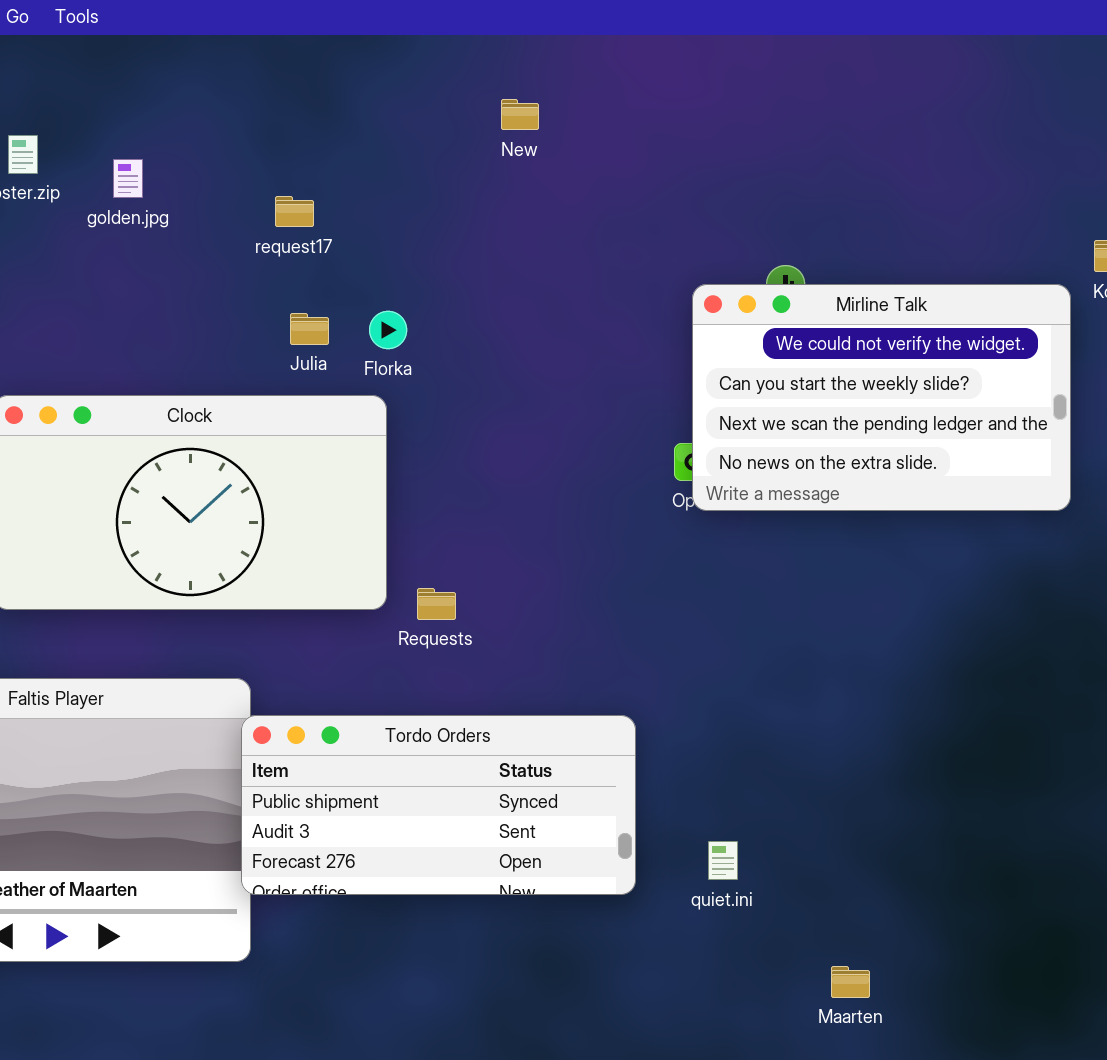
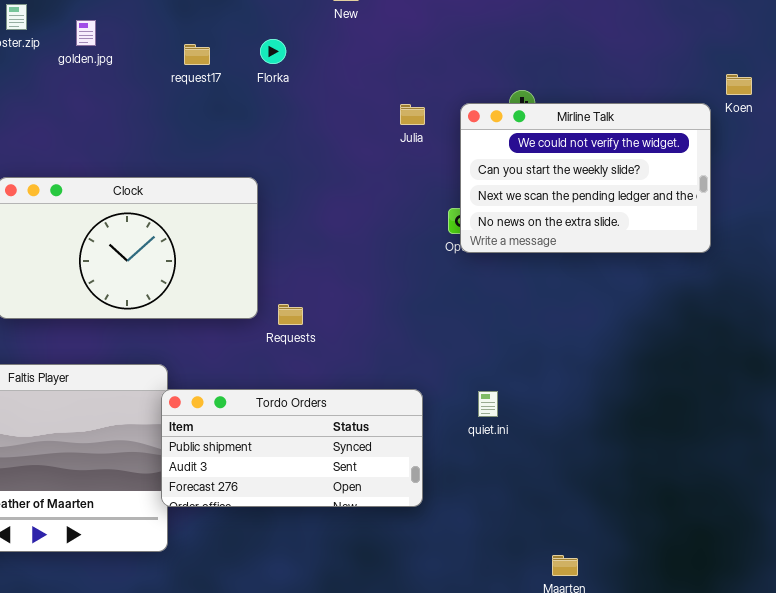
Florka: [369,311,407,349] -> [260,39,286,64], moved
Julia: [290,313,329,345] -> [400,104,425,125], moved
quiet.ini: [708,841,738,880] -> [478,391,498,417], moved

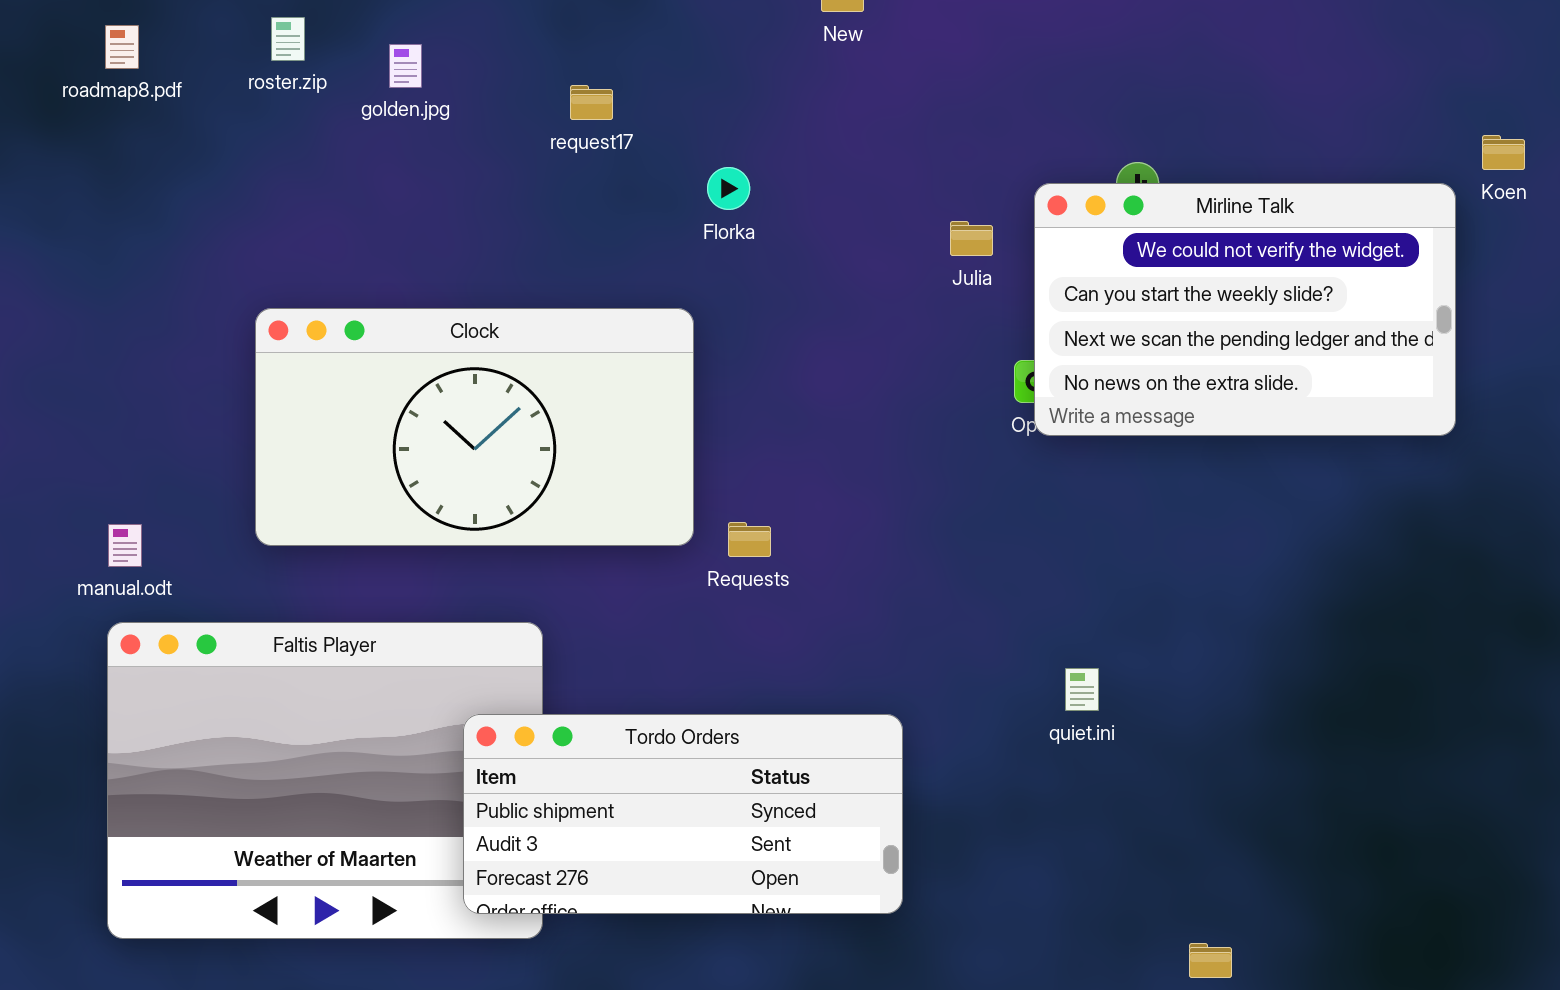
Florka: [260,39,286,64] -> [707,167,750,210], moved
Julia: [400,104,425,125] -> [950,221,993,256], moved
Tordo Orders: [161,389,423,507] -> [463,714,903,914], moved

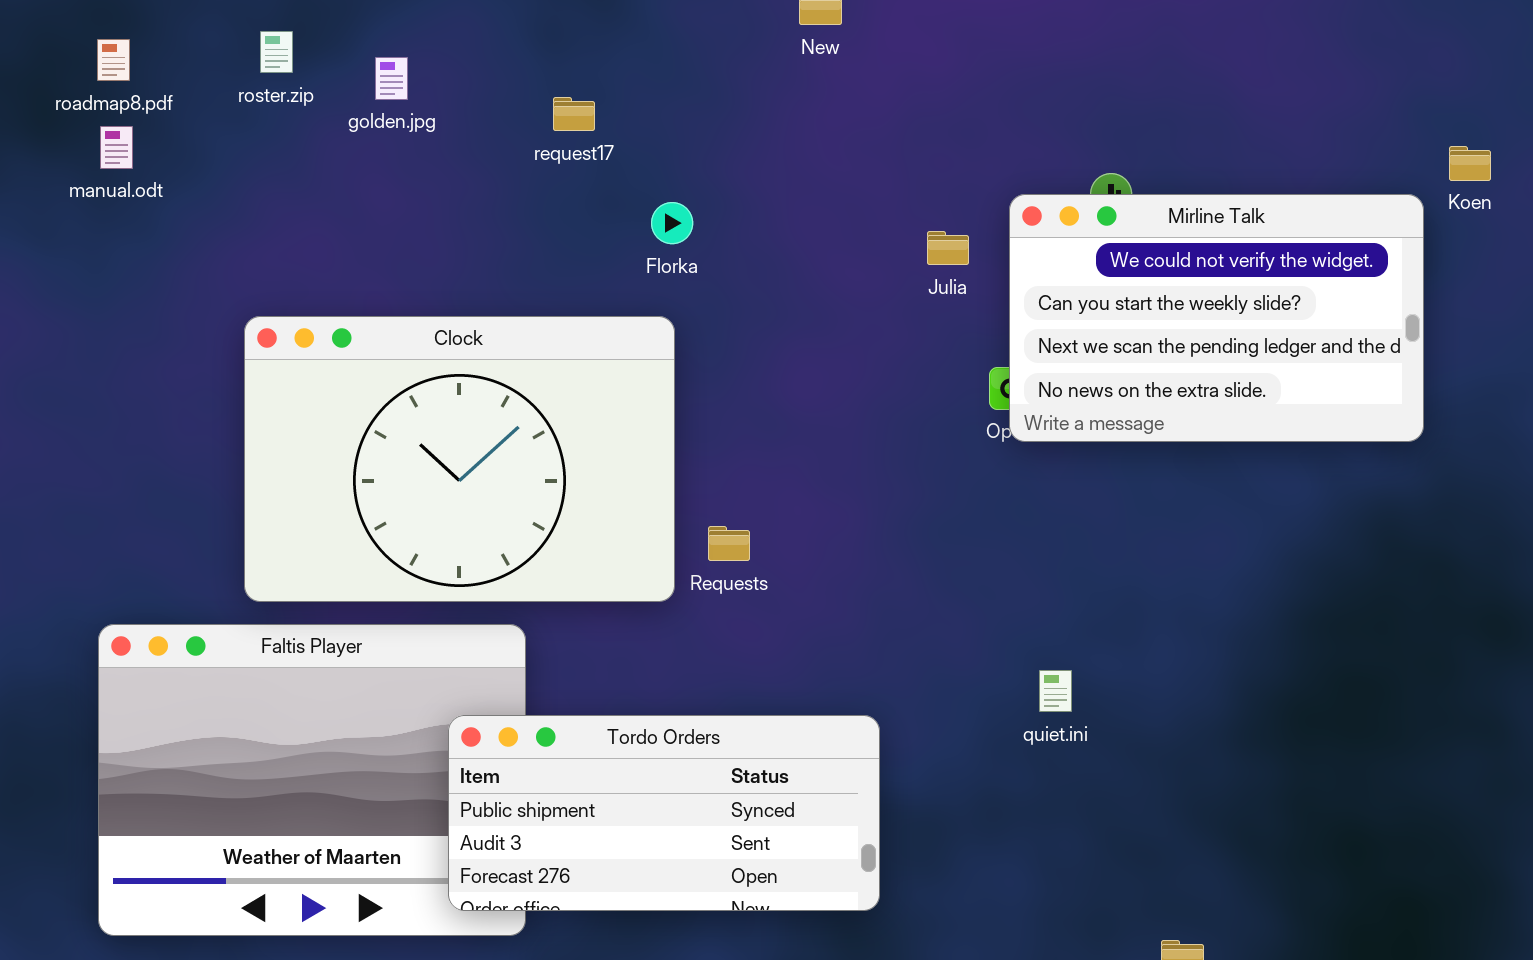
Florka: [707,167,750,210] -> [651,202,693,244], moved
Clock: [255,308,694,546] -> [244,316,675,602], resized
manual.odt: [108,524,142,567] -> [100,126,133,169], moved

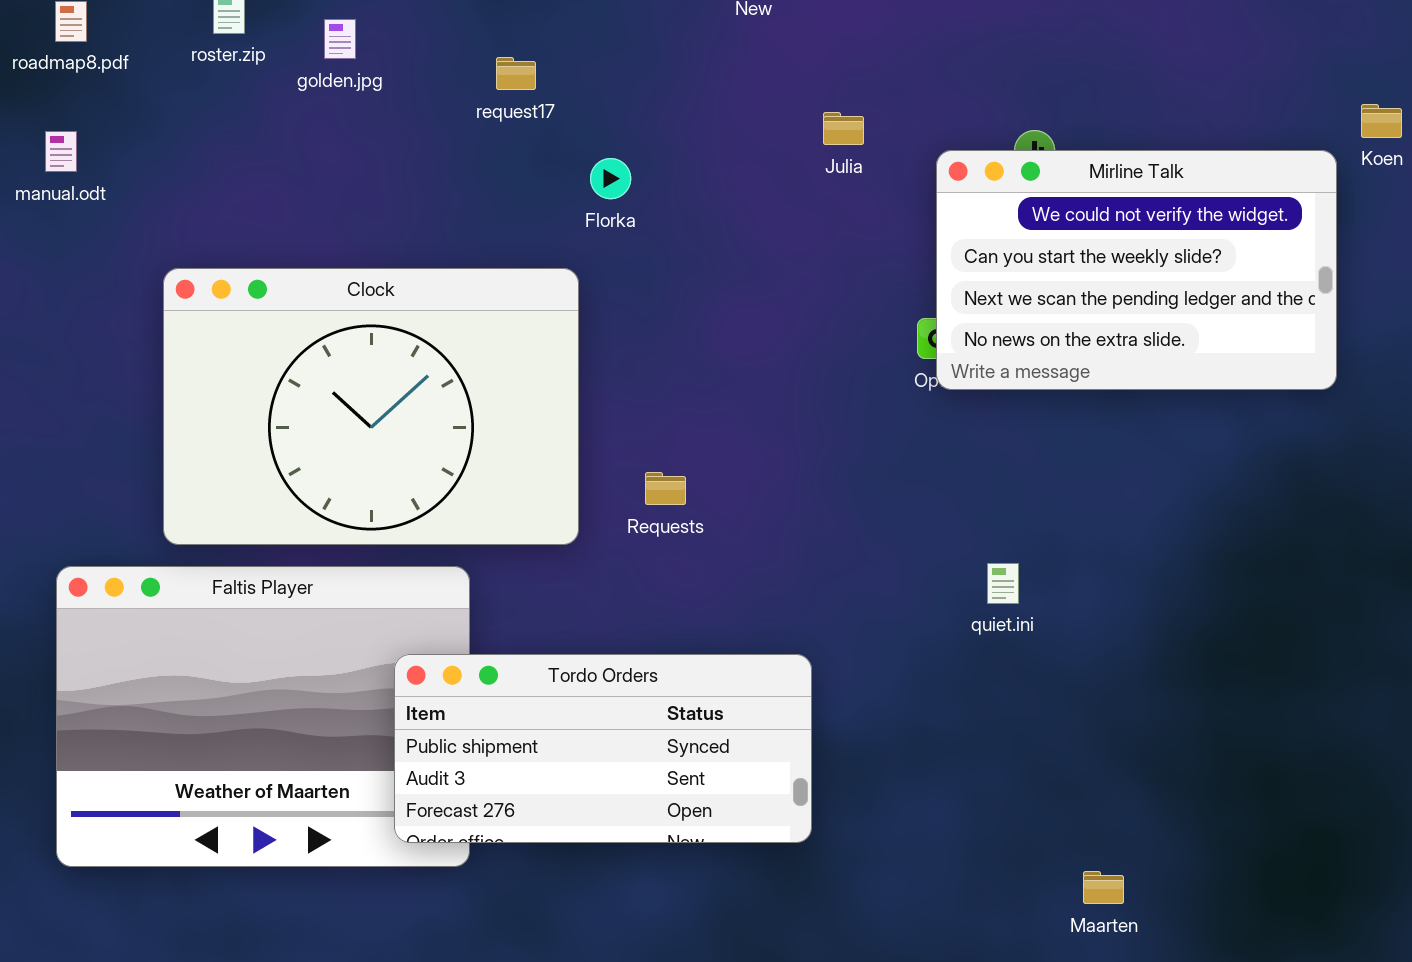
manual.odt: [100,126,133,169] -> [45,131,77,172], moved
Julia: [927,231,969,265] -> [823,112,864,145], moved
Clock: [244,316,675,602] -> [163,268,579,545], moved
quiet.ini: [1039,670,1072,712] -> [987,563,1019,604], moved

